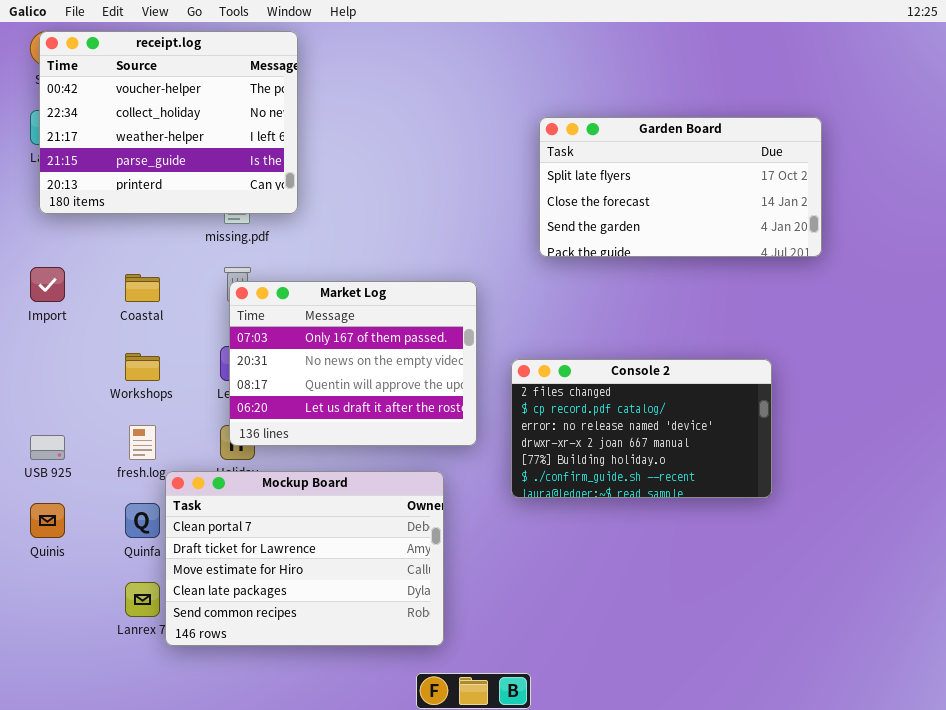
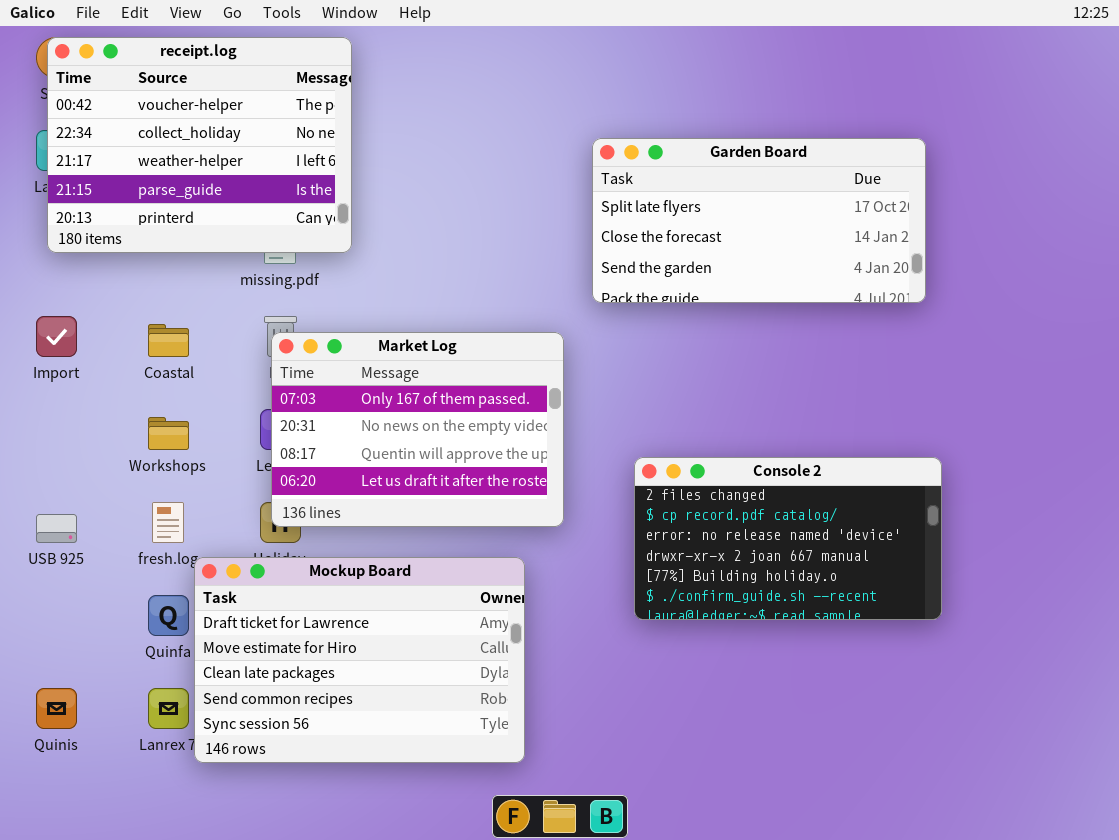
Garden Board: [539,117,822,257] -> [592,138,926,303], moved
Console 2: [511,359,772,498] -> [634,457,942,620], moved
Mockup Board: [165,471,444,646] -> [194,557,525,763], scrolled down 1 row
Quinis: [30,503,65,538] -> [36,688,77,729], moved

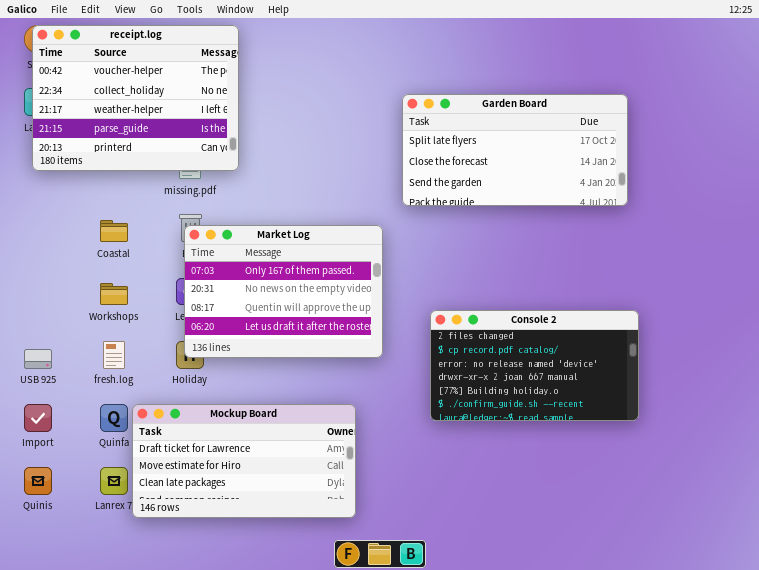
Import: [36,316,77,357] -> [24,404,52,432], moved
Mockup Board: [194,557,525,763] -> [132,404,356,518], resized

